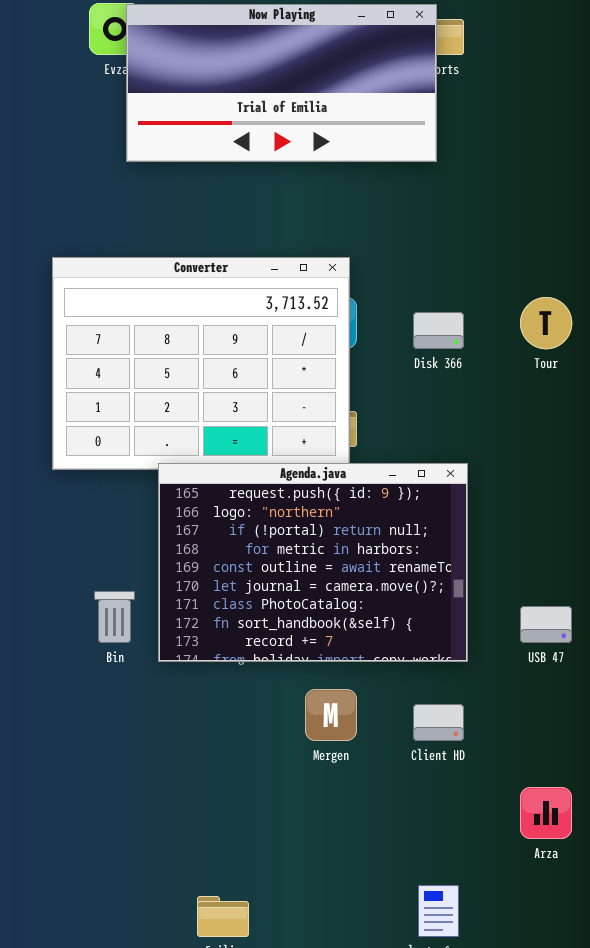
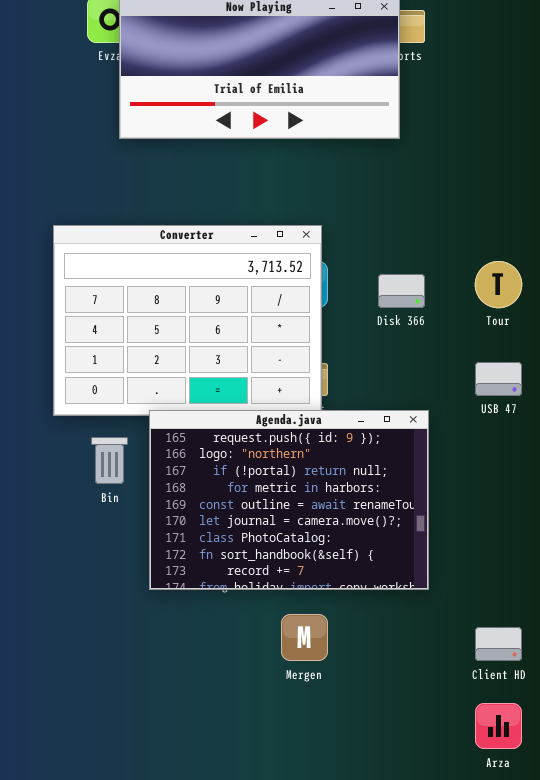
Bin: [94,591,135,643] -> [91,437,128,484], moved
USB 47: [520,606,572,643] -> [475,362,522,396], moved
Client HD: [413,704,464,741] -> [475,627,522,661], moved

